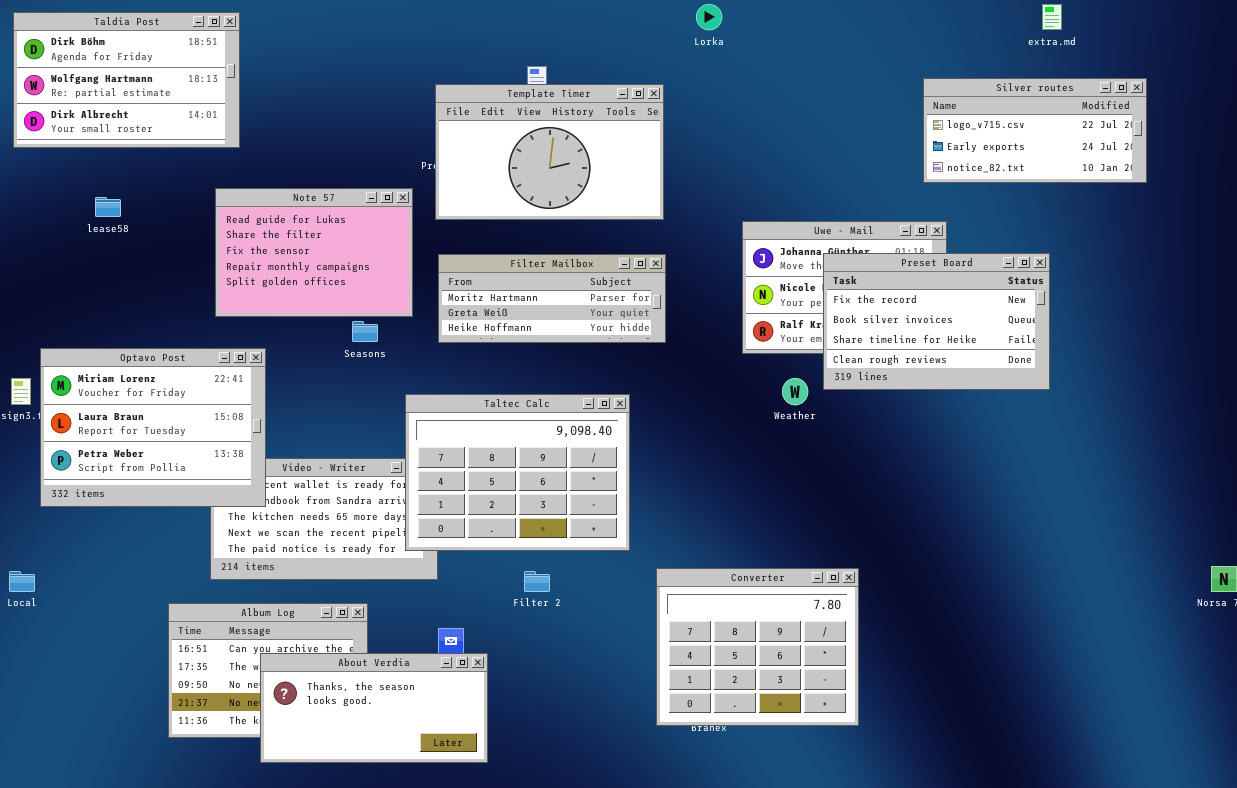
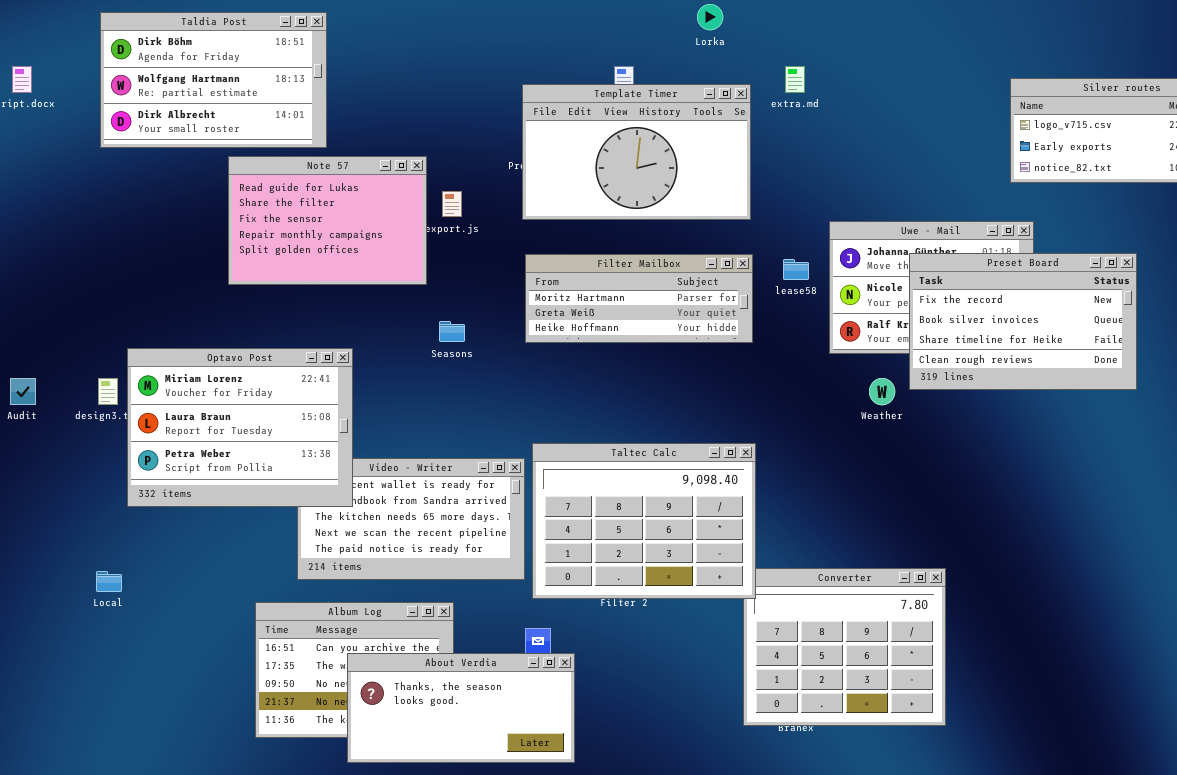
Lorka: [696,4,722,30] -> [697,4,723,30], moved
extra.md: [1042,4,1062,30] -> [785,66,805,93], moved
Note 57: [215,188,413,317] -> [228,156,427,285], moved
lease58: [95,197,121,217] -> [783,259,809,280], moved
Taltec Calc: [405,394,630,551] -> [532,443,756,599], moved

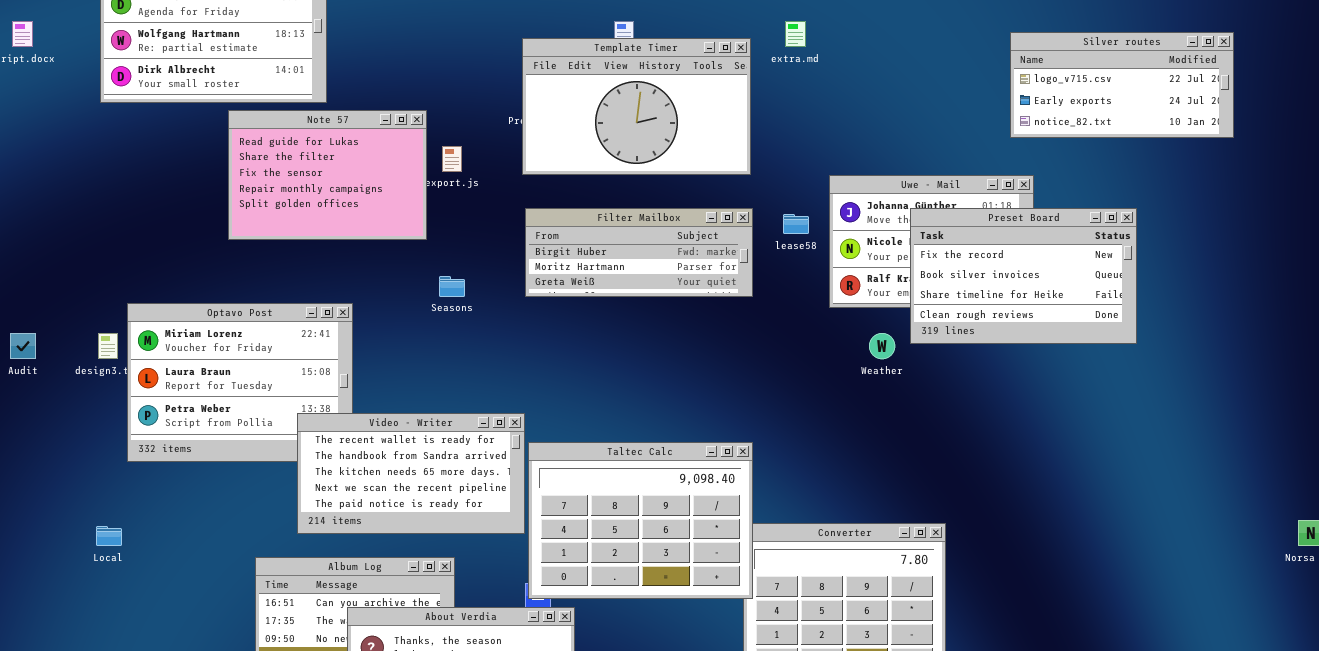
Filter Mailbox: [525,254,753,343] -> [525,208,753,297], scrolled up 1 row
Taltec Calc: [532,443,756,599] -> [528,442,753,599], moved
Video - Writer: [297,458,525,580] -> [297,413,525,534], raised

